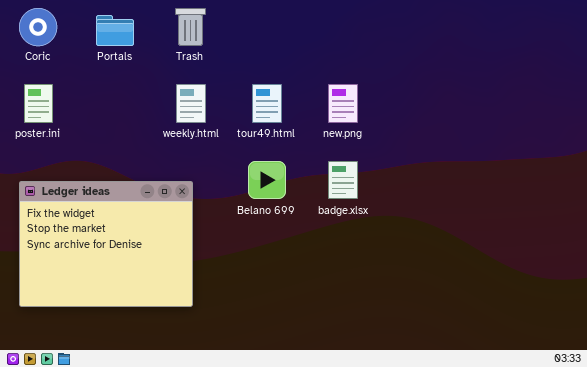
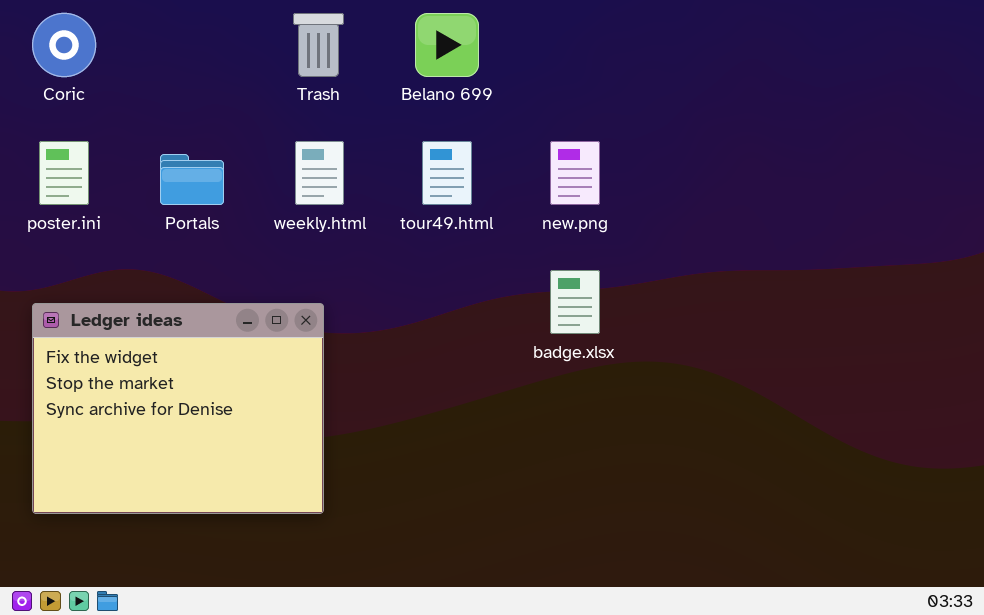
Portals: [96,15,134,46] -> [160,154,224,205], moved
Belano 699: [248,161,286,199] -> [415,13,479,77], moved

